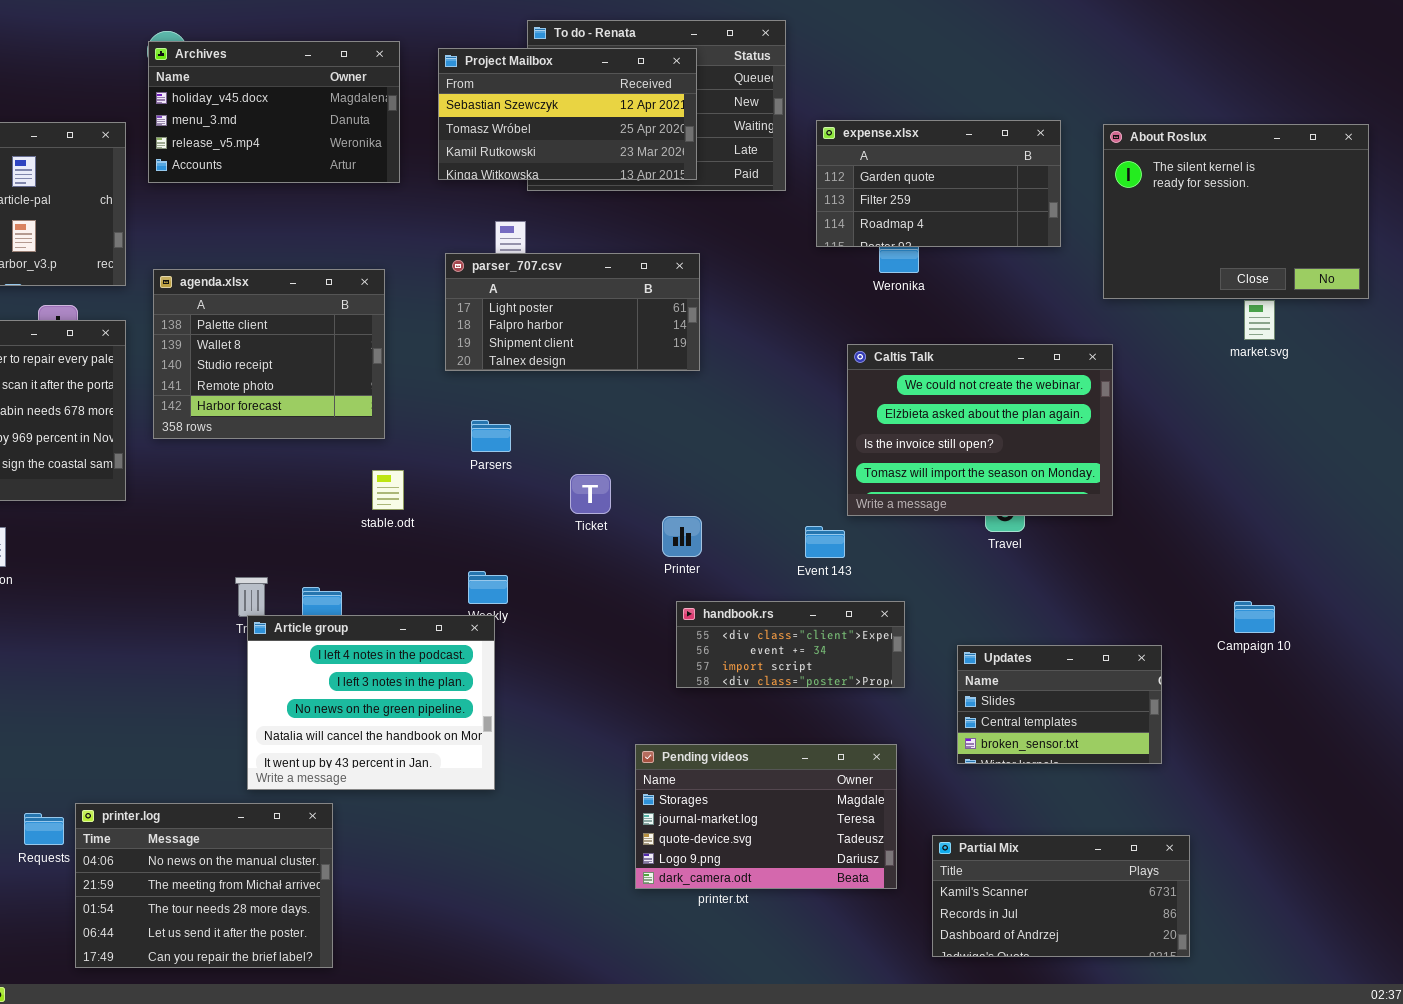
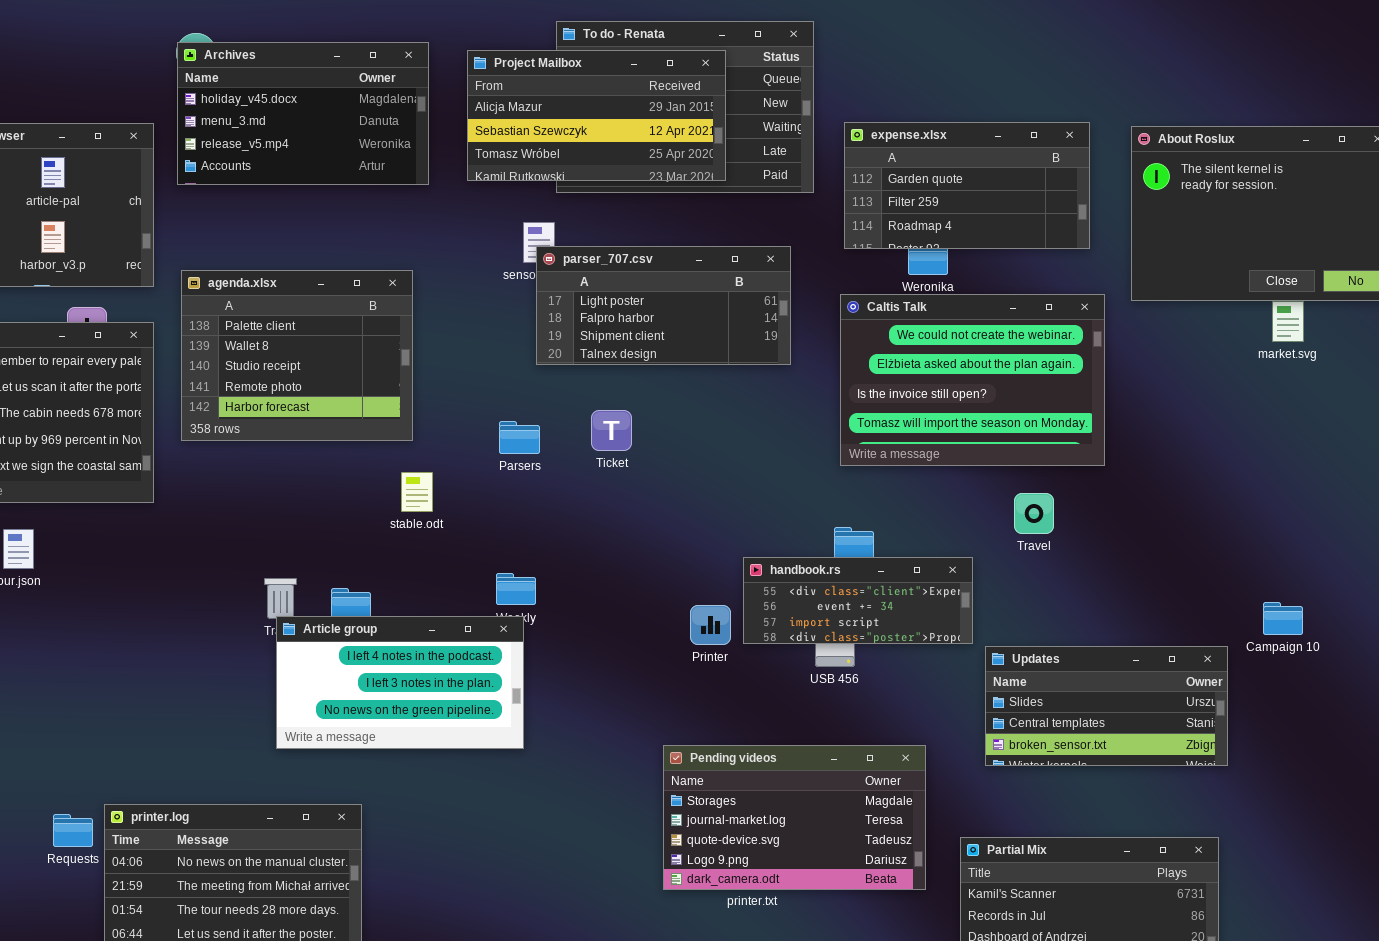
Project Mailbox: [438,48,697,180] -> [467,50,726,181], scrolled up 1 row
parser_707.csv: [445,253,700,371] -> [536,246,791,365], moved
Caltis Talk: [847,344,1113,516] -> [840,294,1105,466], moved
Ticket: [570,474,611,514] -> [591,410,632,451], moved
Printer: [662,516,702,557] -> [690,605,731,645], moved
handbook.rs: [676,601,905,688] -> [743,557,973,644], moved
Article group: [247,615,495,790] -> [276,616,524,749], resized
Updates: [957,645,1162,764] -> [985,646,1228,766], resized

